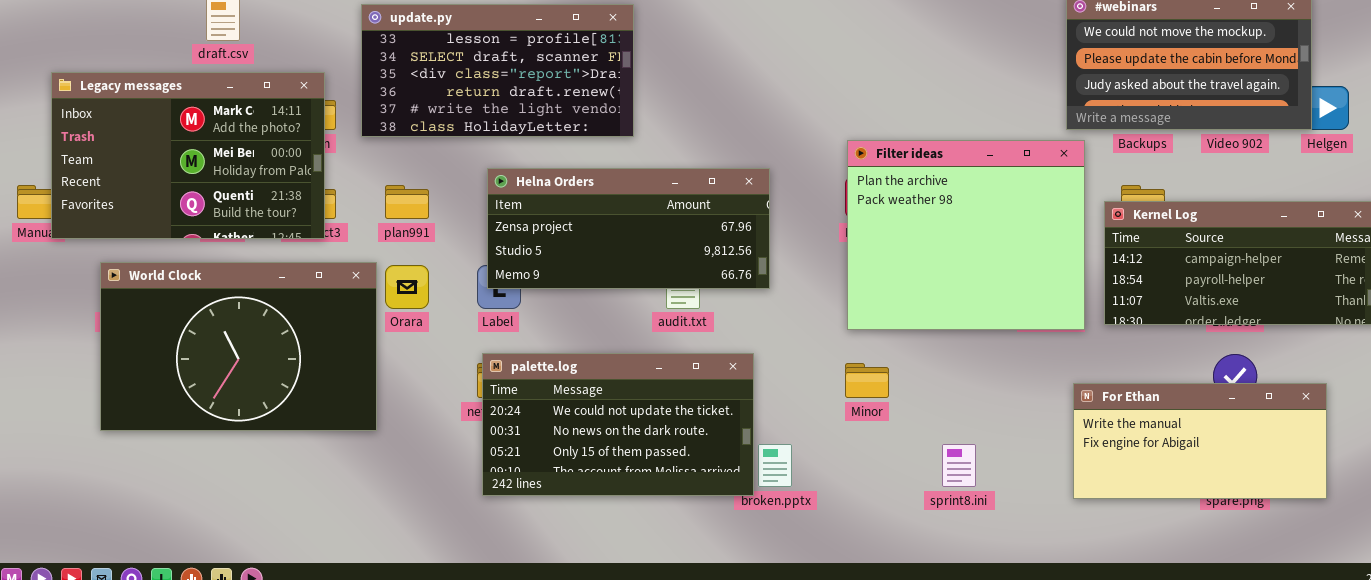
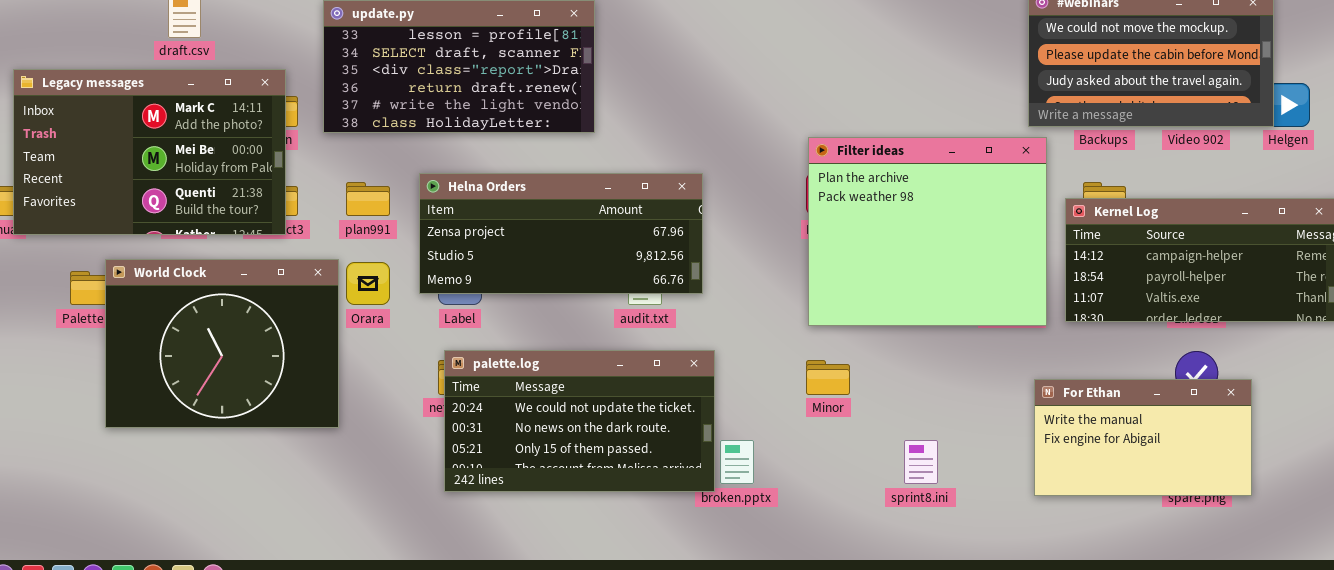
Helna Orders: [487,168,770,289] -> [419,173,703,294], moved
World Clock: [100,262,377,431] -> [105,259,339,428], resized
For Ethan: [1073,383,1327,499] -> [1034,379,1252,496], resized

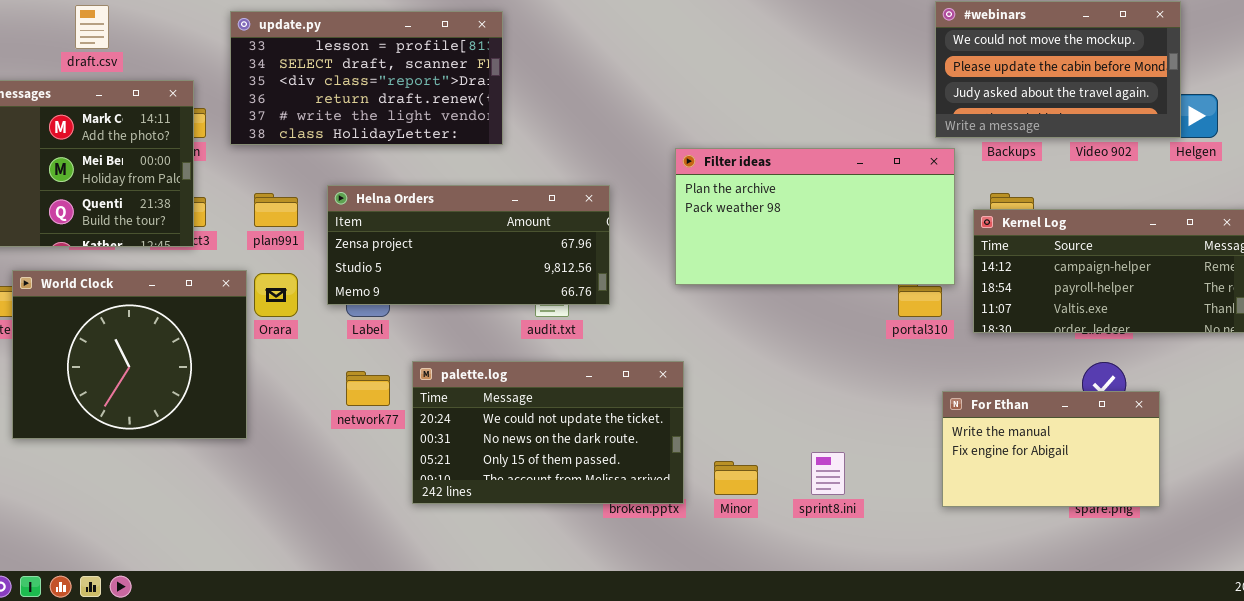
Filter ideas: [808,137,1047,326] -> [675,148,955,285], resized
palette.log: [444,350,715,492] -> [412,361,684,504], moved
Minor: [806,360,850,395] -> [714,461,758,495], moved

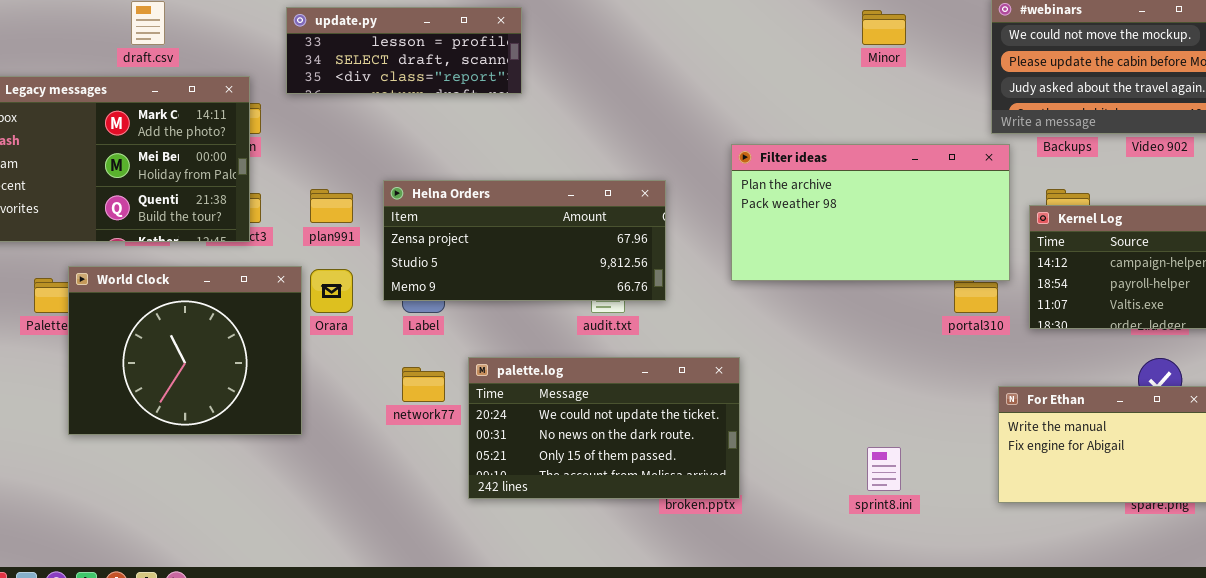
update.py: [230,11,503,145] -> [286,7,522,94], resized
Minor: [714,461,758,495] -> [862,10,906,45], moved

